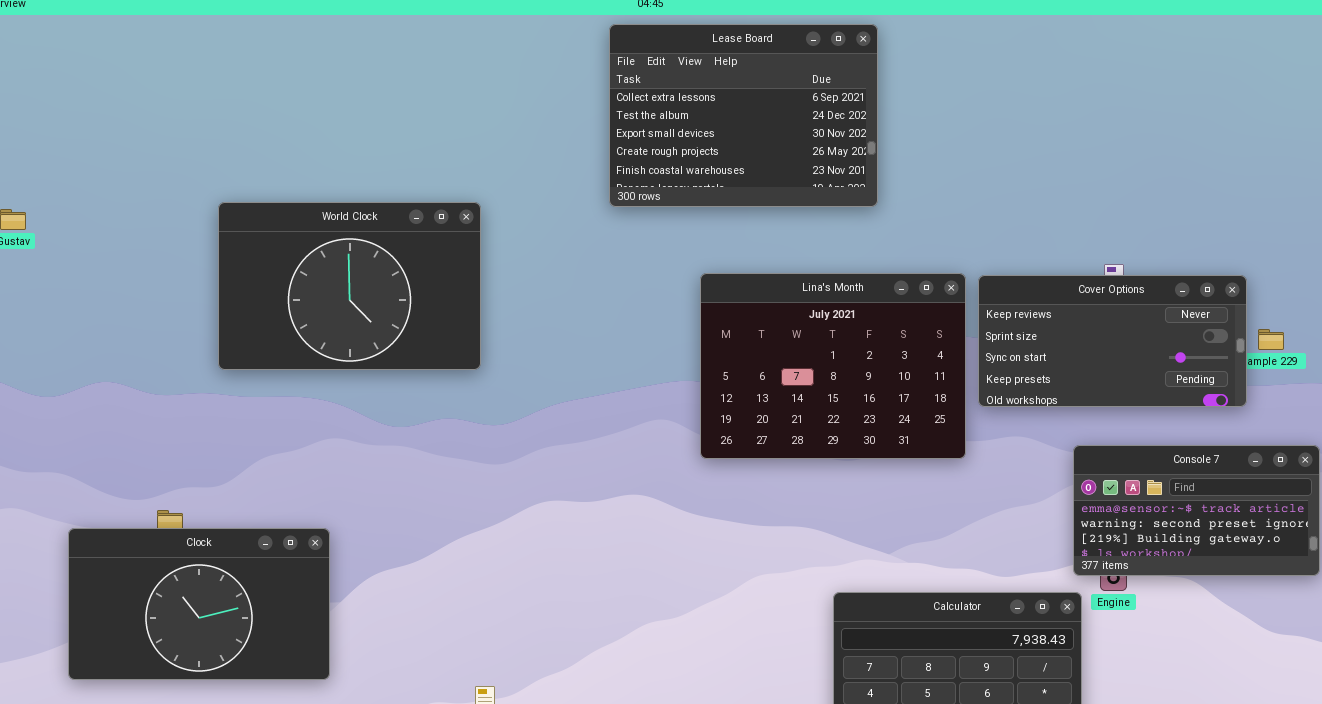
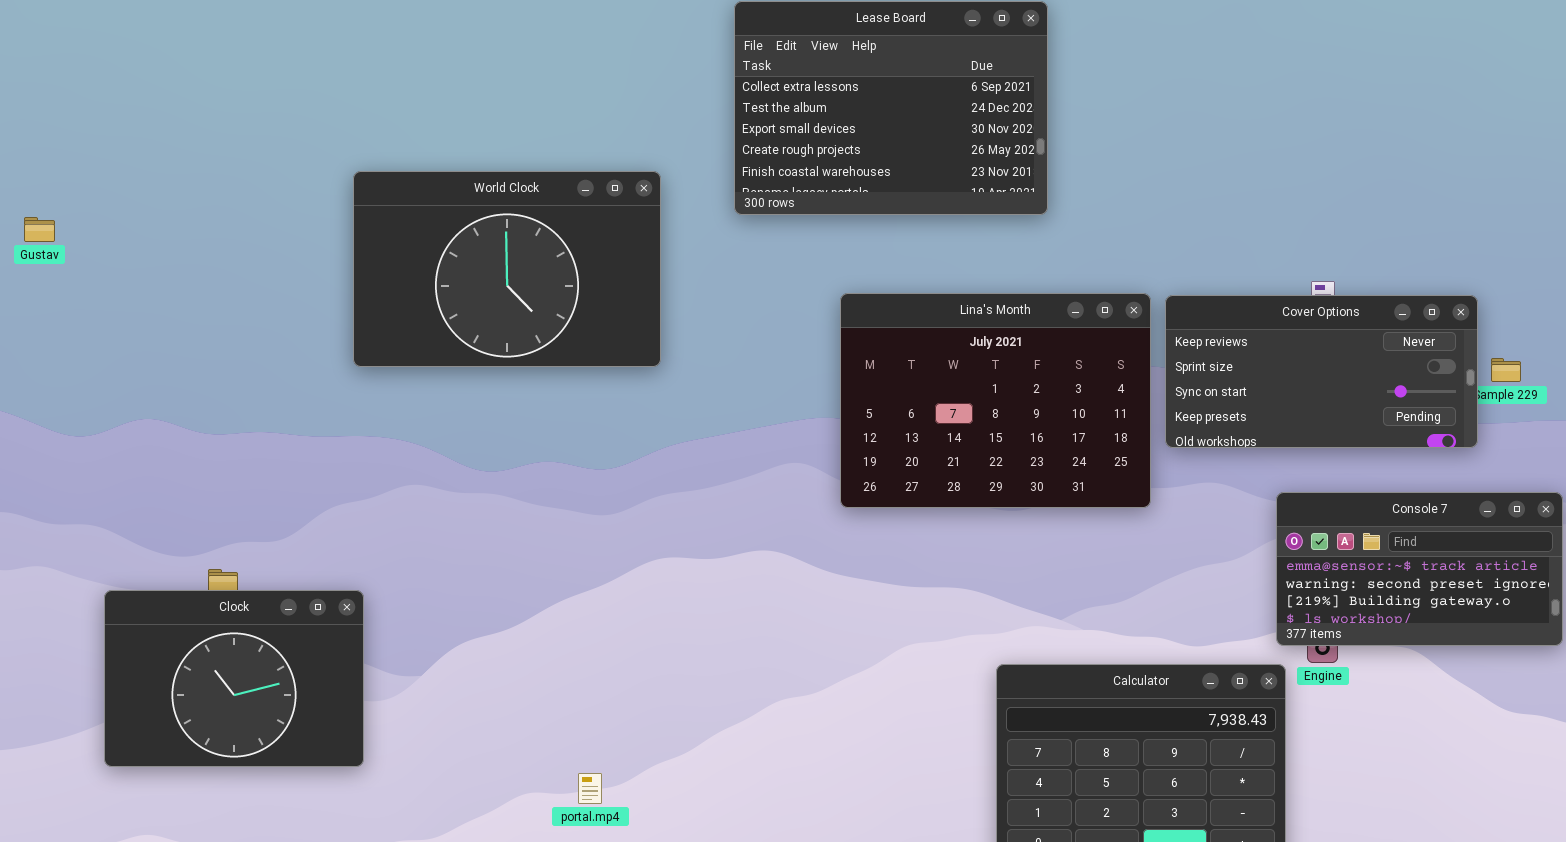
World Clock: [218,202,481,370] -> [353,171,661,367], moved
Clock: [68,528,330,680] -> [104,590,364,767], resized

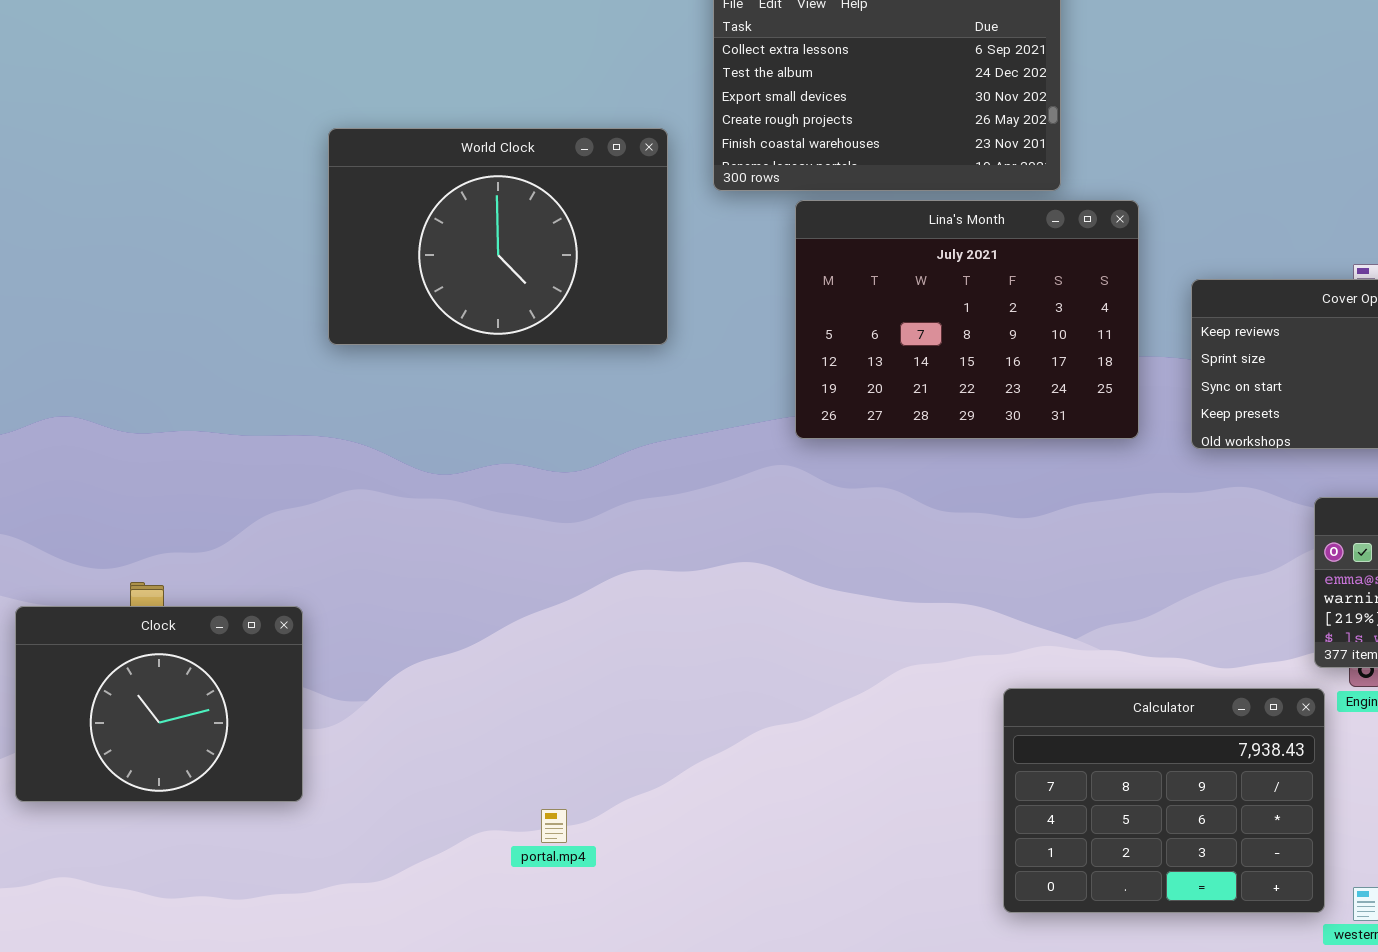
World Clock: [353,171,661,367] -> [328,128,668,345], moved
Lina's Month: [840,293,1151,508] -> [795,200,1139,439], moved

